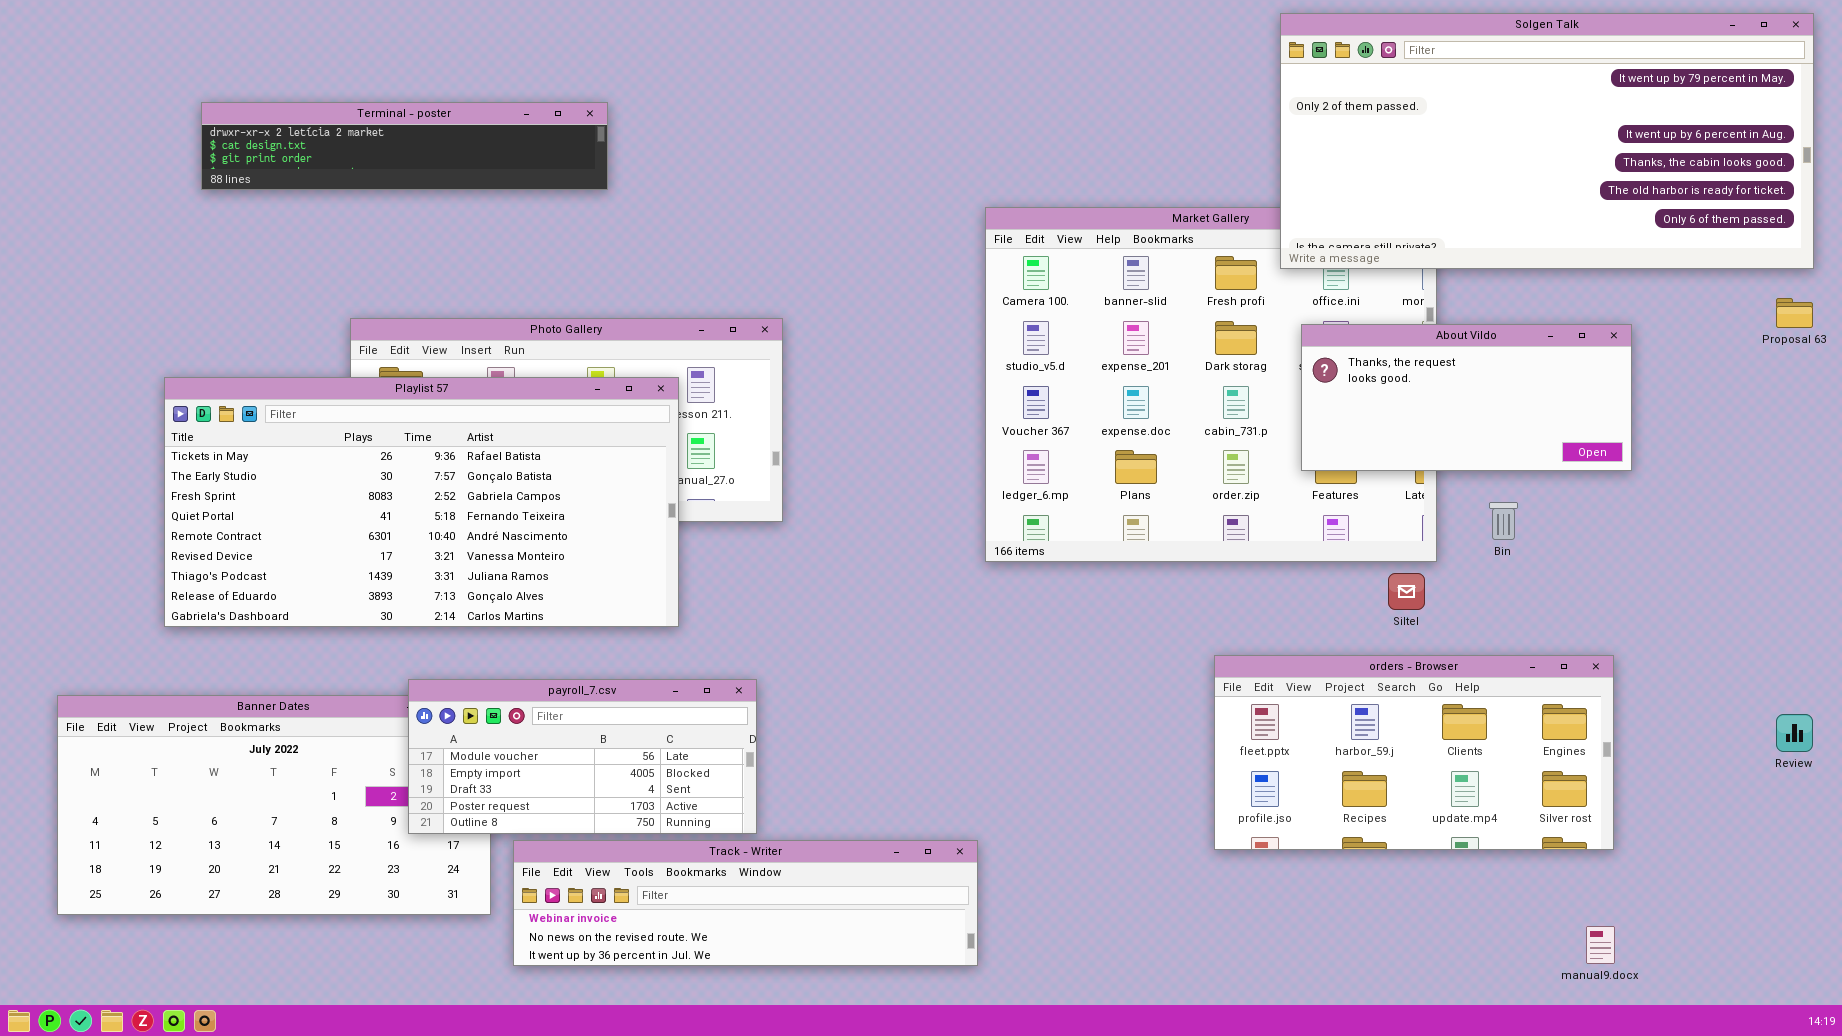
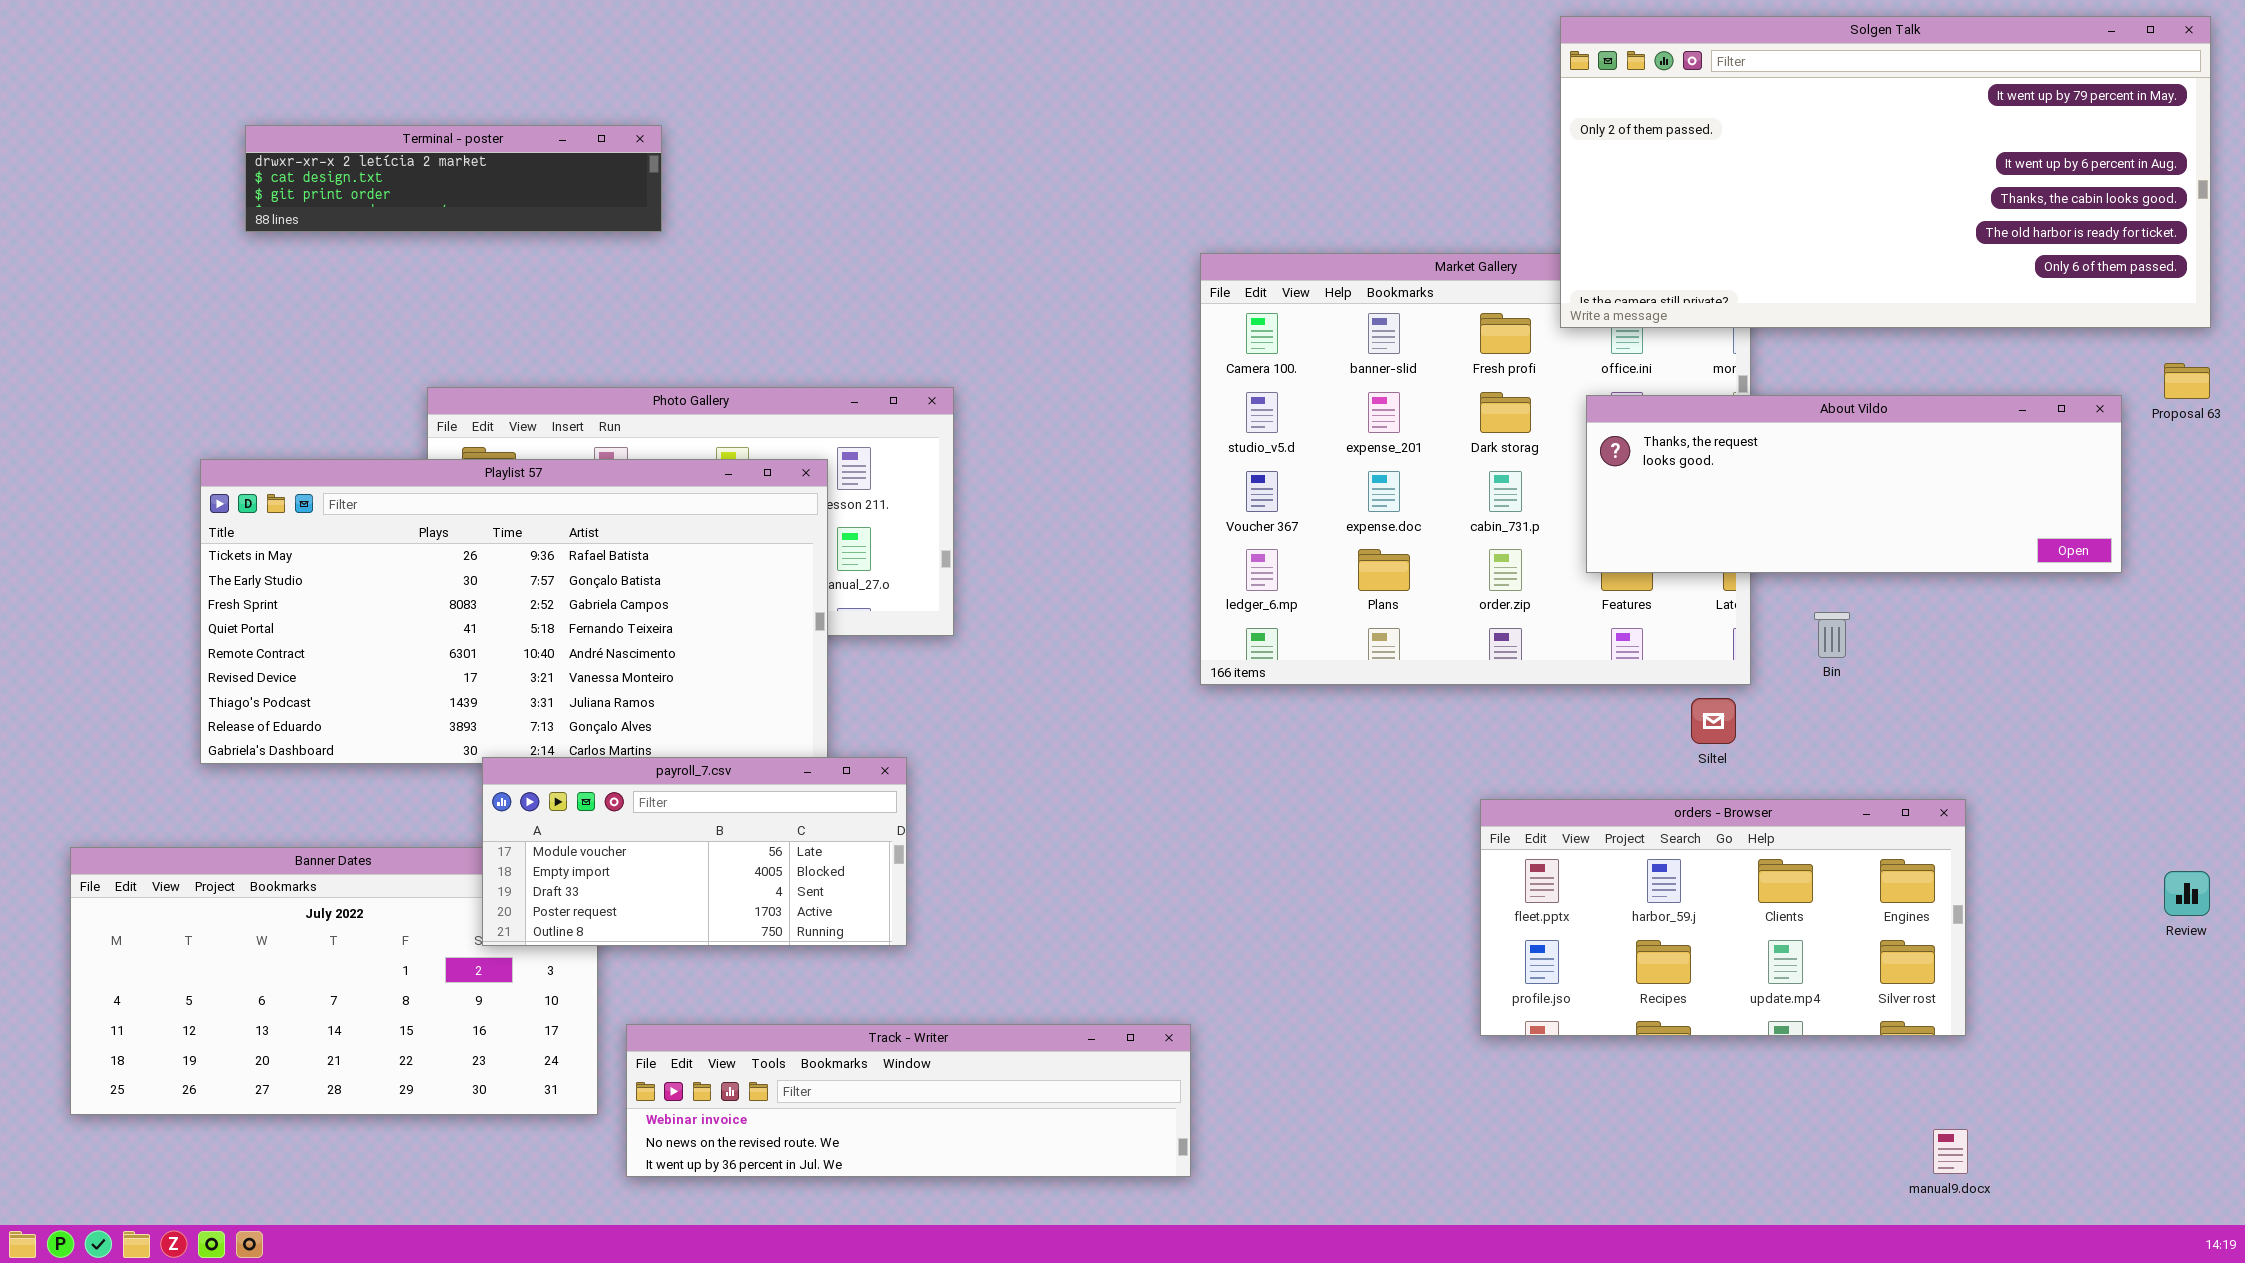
Terminal - poster: [201,102,608,190] -> [245,125,662,232], resized
About Vildo: [1301,324,1632,471] -> [1586,395,2122,573], resized
payroll_7.csv: [408,679,757,834] -> [482,757,907,946], moved

